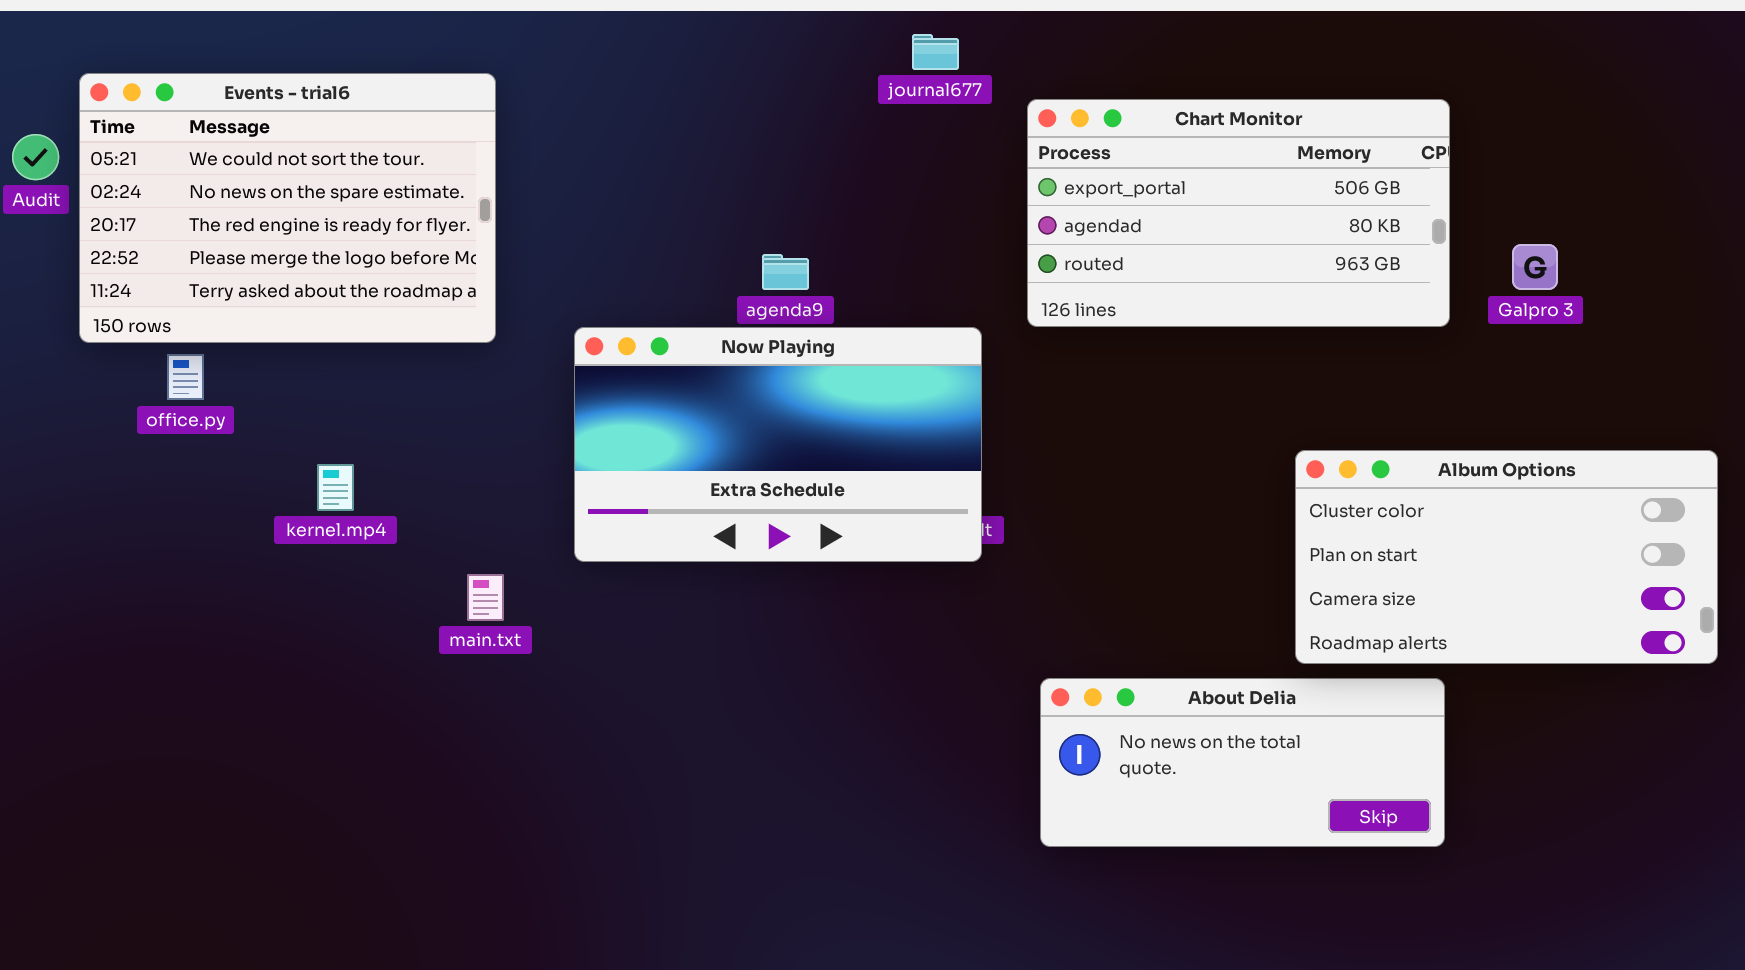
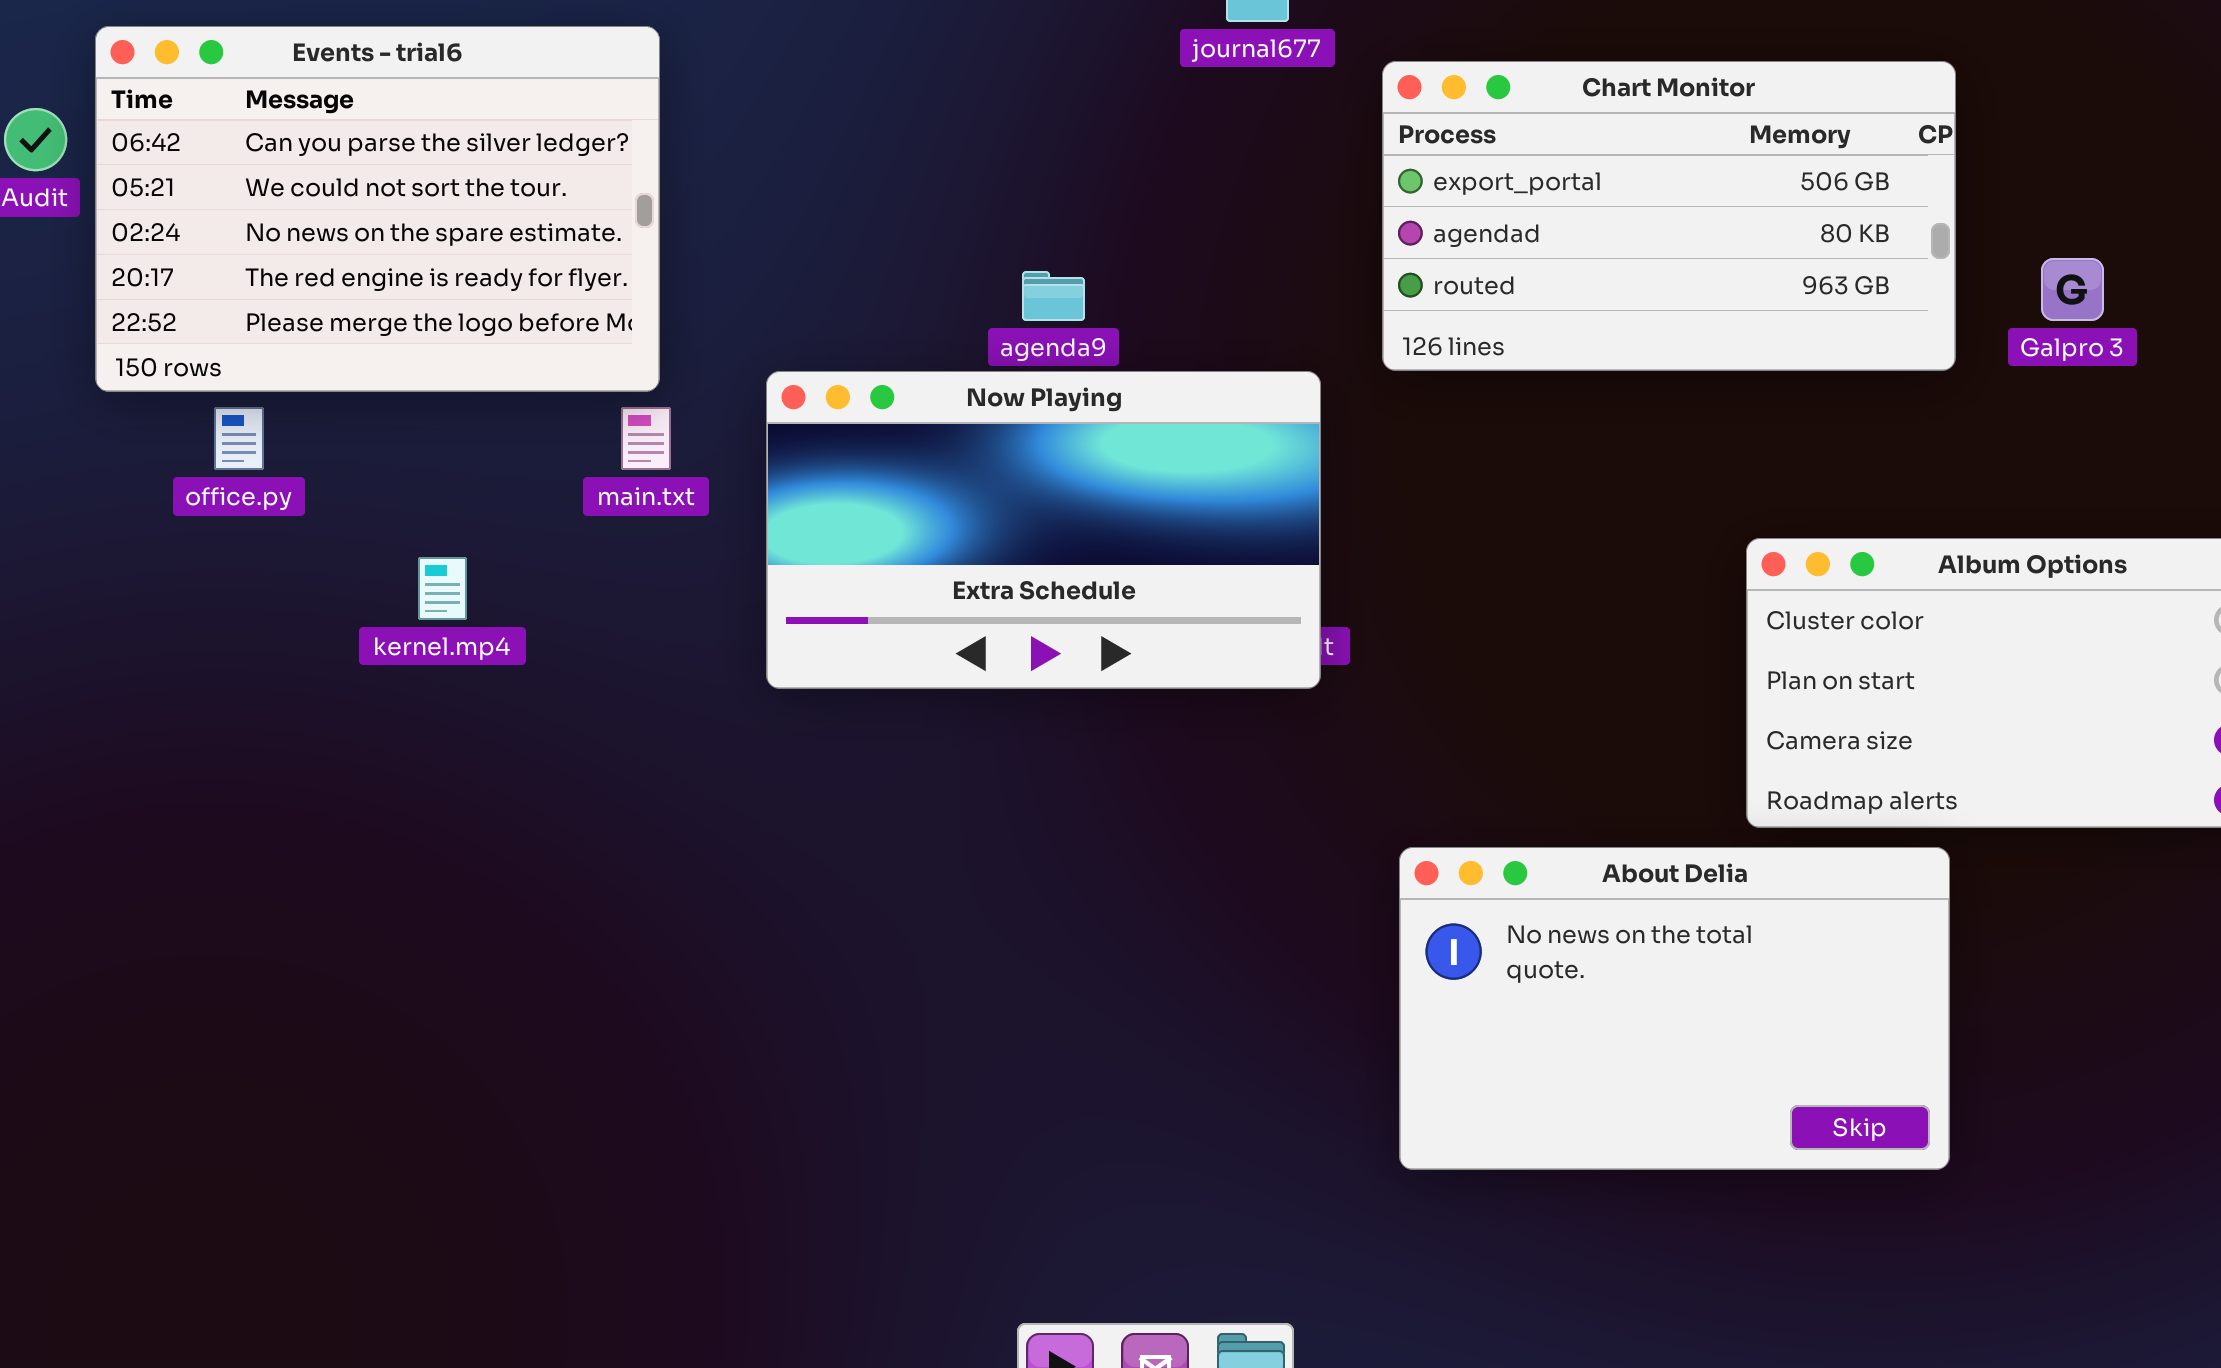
Events - trial6: [79,73,496,343] -> [95,26,660,392], scrolled up 1 row
main.txt: [467,574,504,621] -> [621,407,671,470], moved
About Delia: [1040,678,1445,847] -> [1399,847,1950,1170], resized

